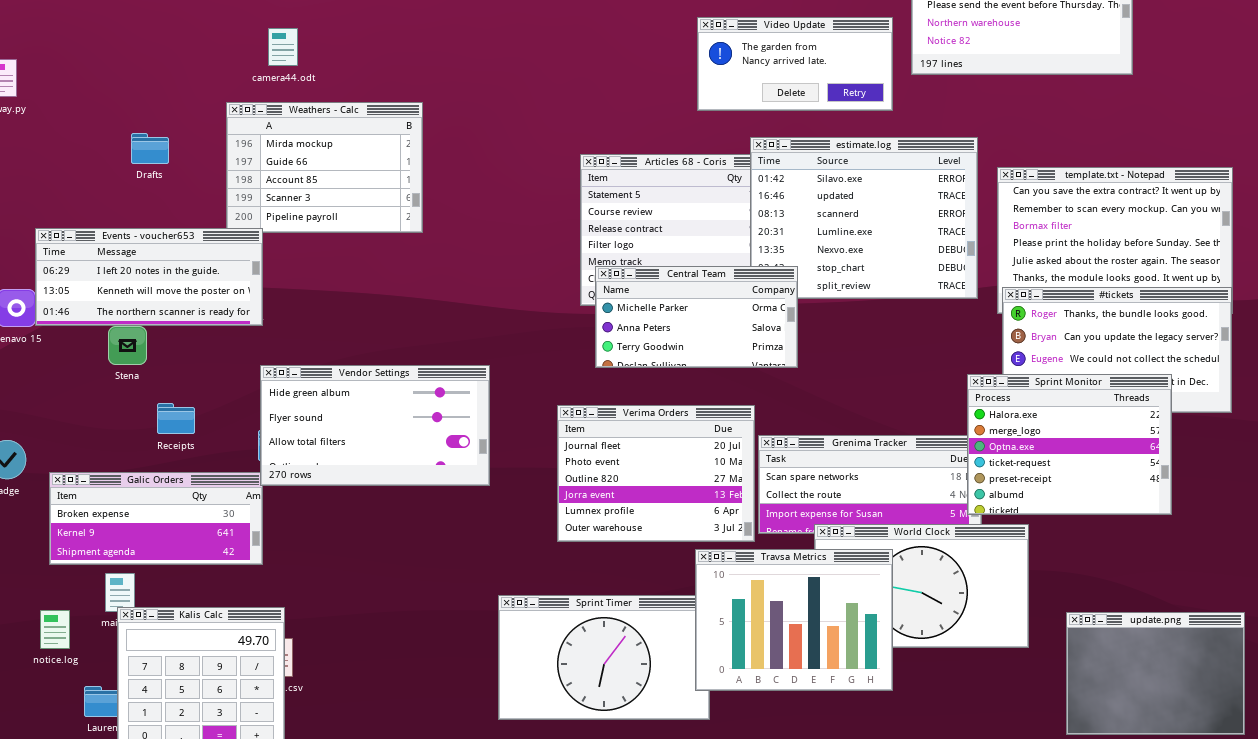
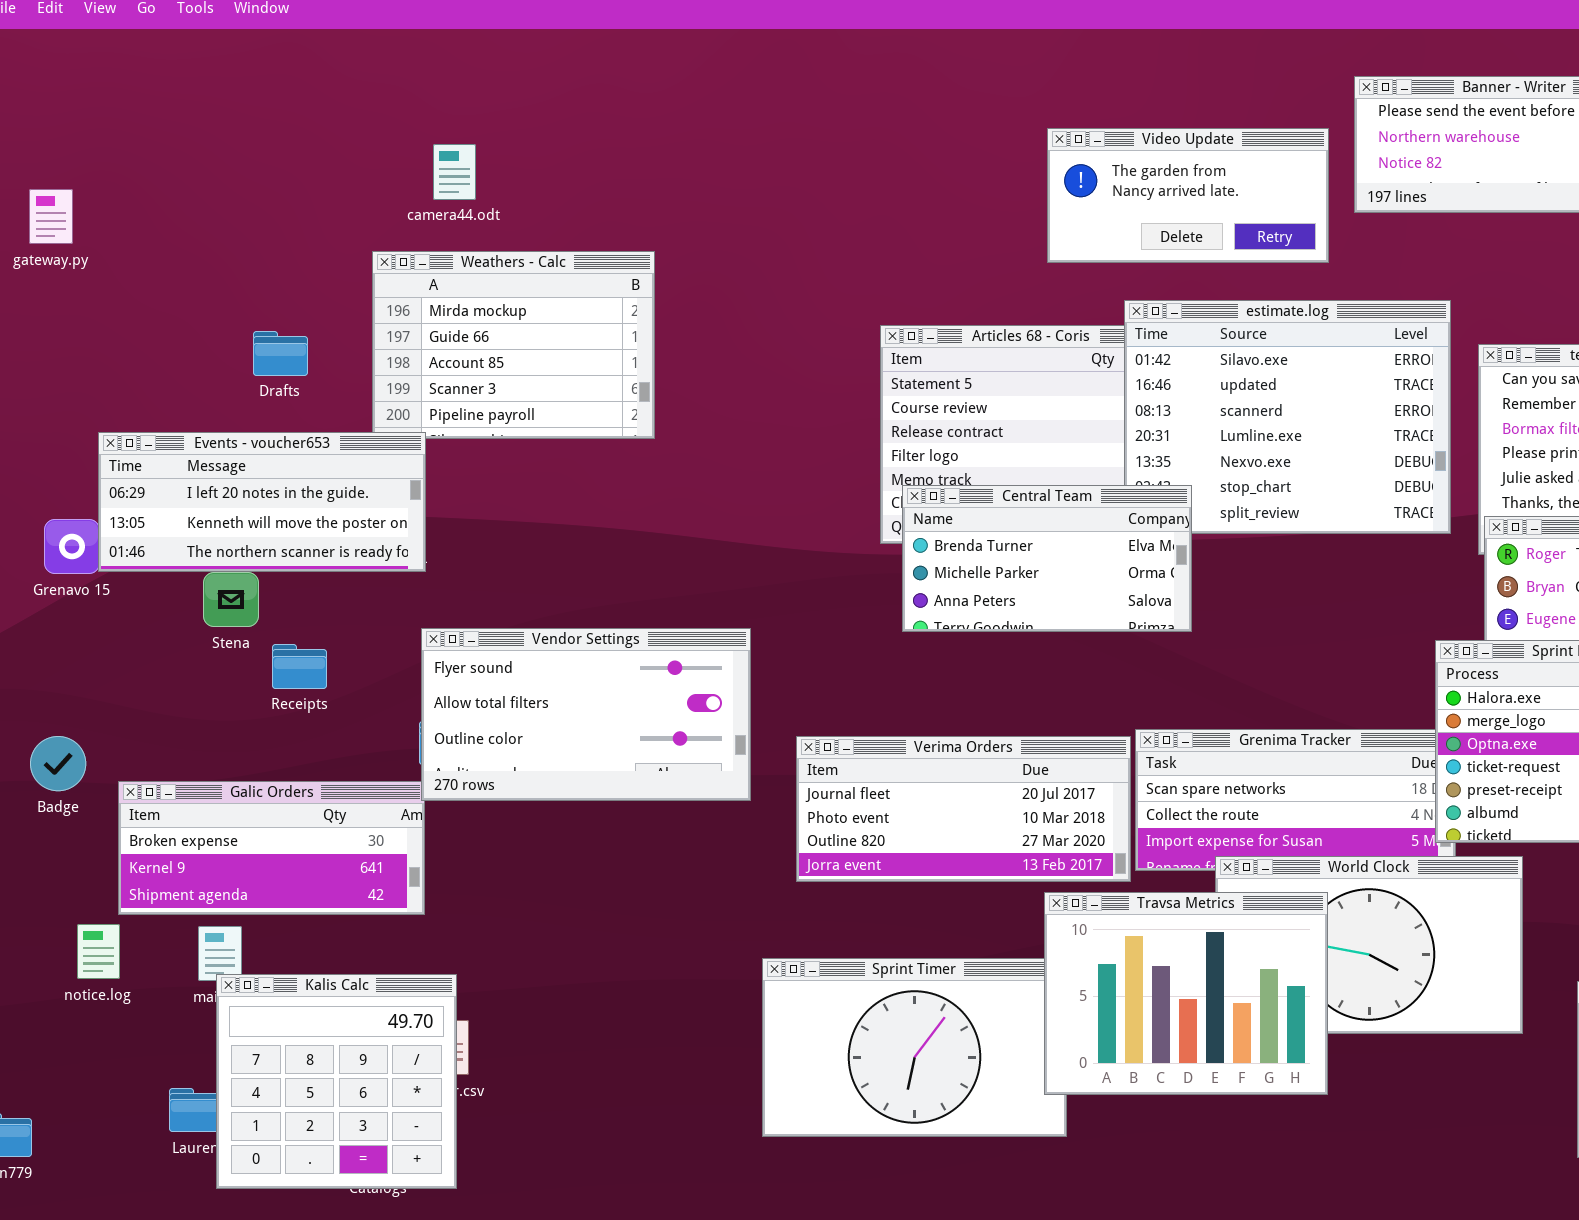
Drafts: [131,133,169,164] -> [253,331,308,376], moved
Central Team: [595,266,798,368] -> [902,485,1192,632], scrolled up 1 row
Vendor Settings: [260,365,490,486] -> [421,628,751,801], scrolled down 1 row
Receipts: [157,403,195,434] -> [272,644,327,689], moved
Verima Orders: [557,405,755,542] -> [796,736,1131,882], resized
notice.log: [40,610,70,649] -> [77,924,120,979], moved

